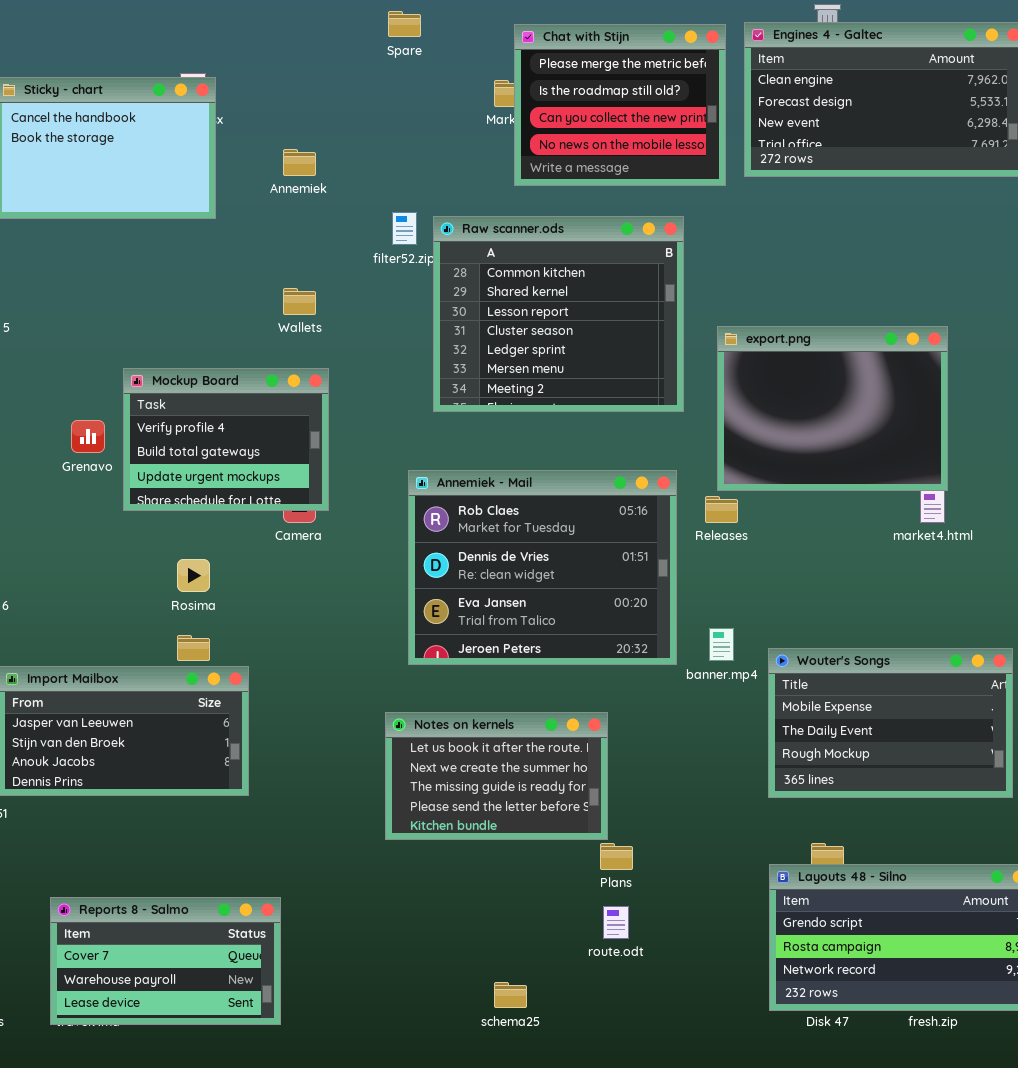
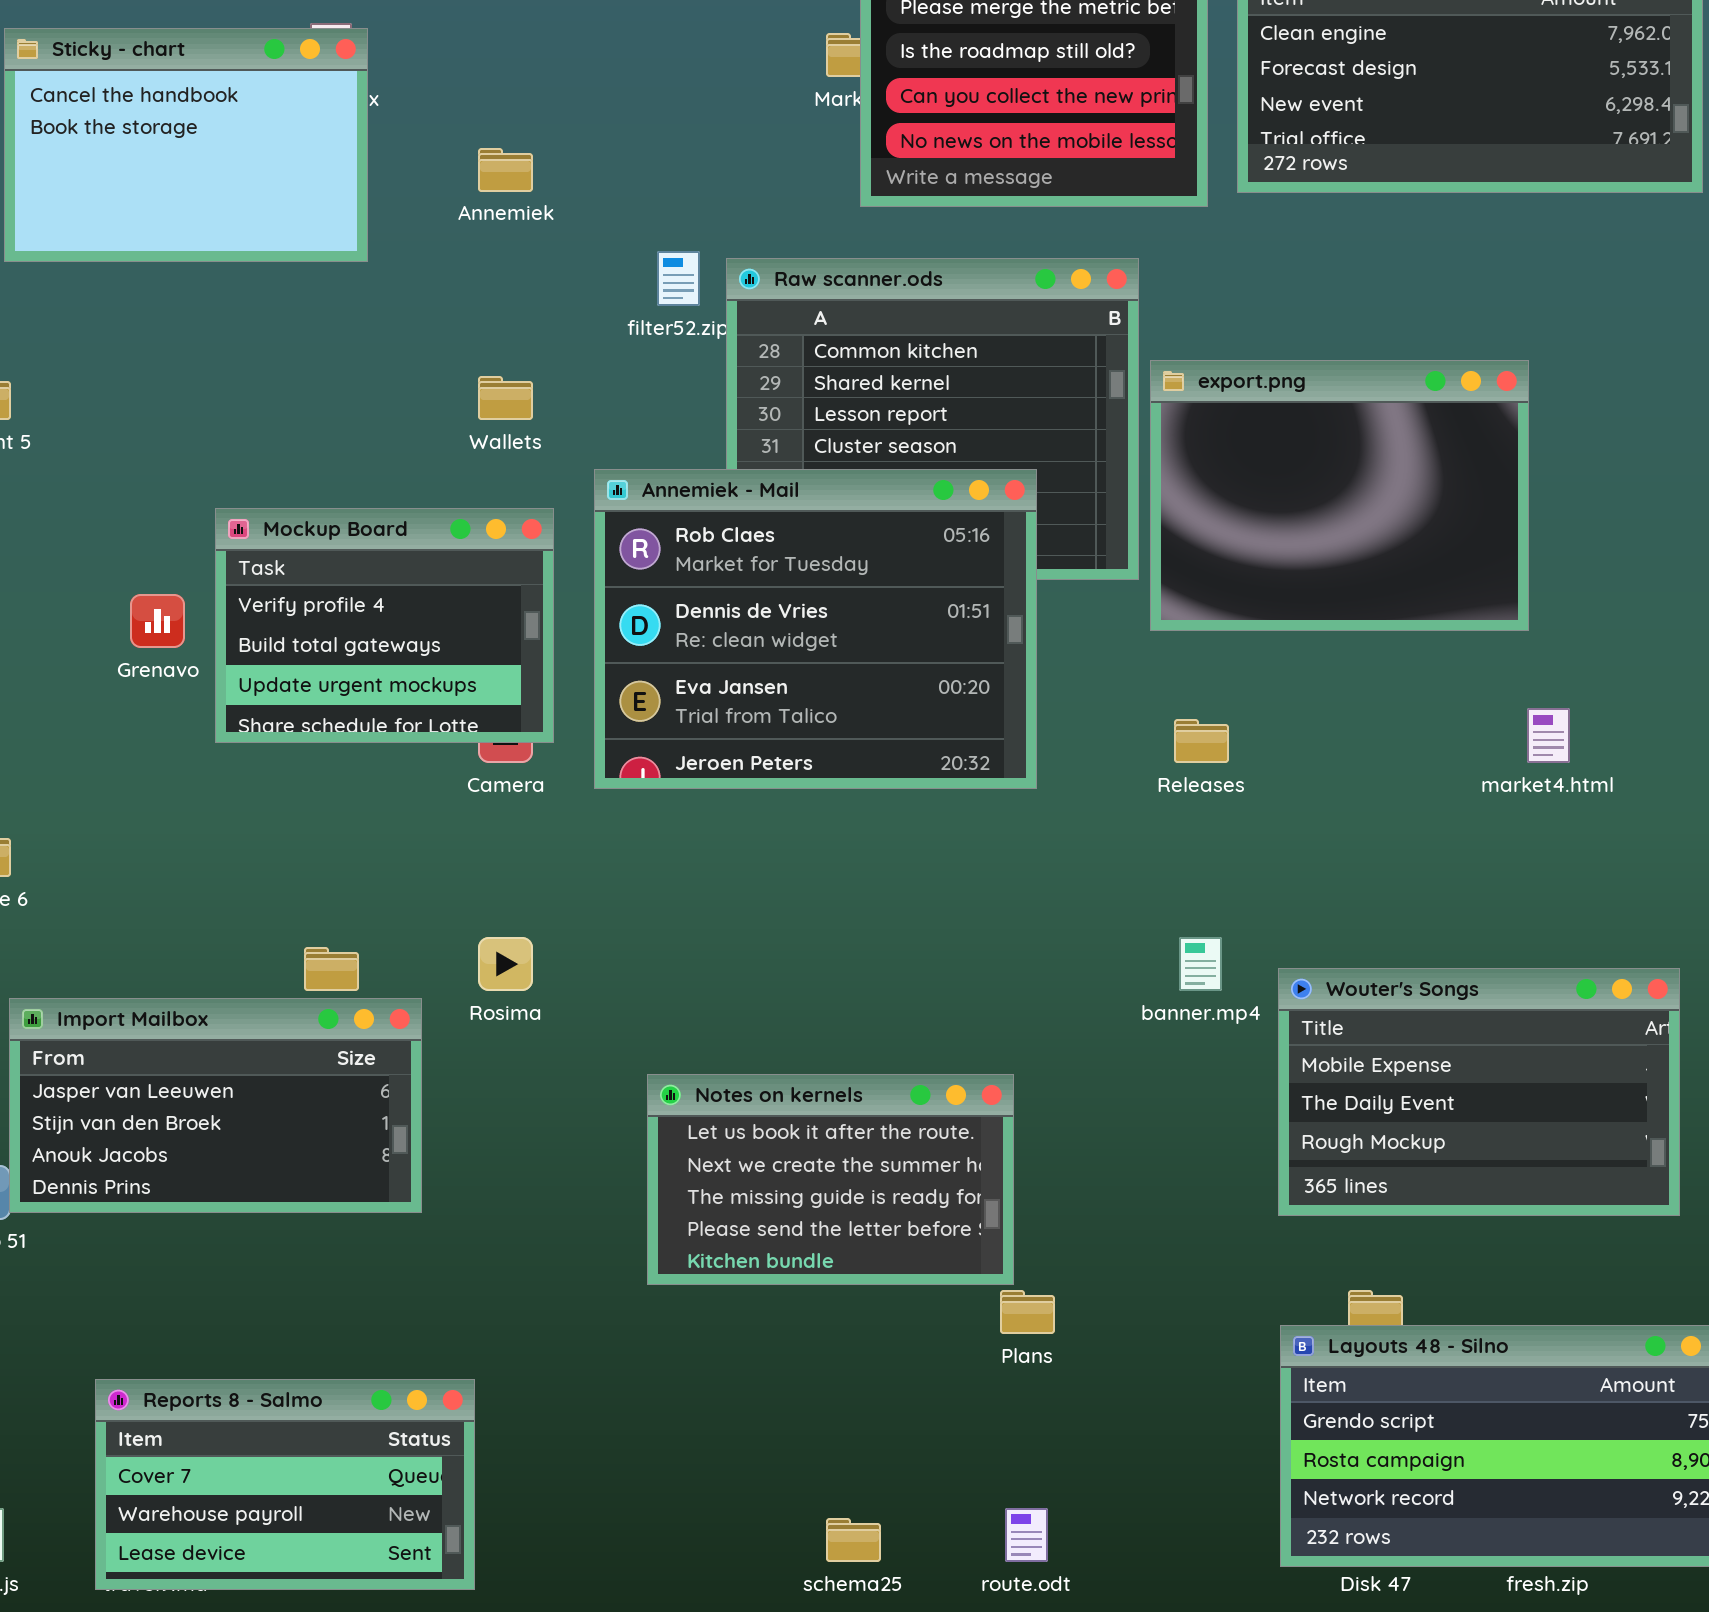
export.png: [717,326,948,491] -> [1150,360,1529,631], moved
Annemiek - Mail: [408,470,677,665] -> [594,469,1037,789], moved
Rosima: [177,559,210,592] -> [478,937,533,991], moved
route.odt: [603,906,629,939] -> [1005,1508,1048,1562], moved

